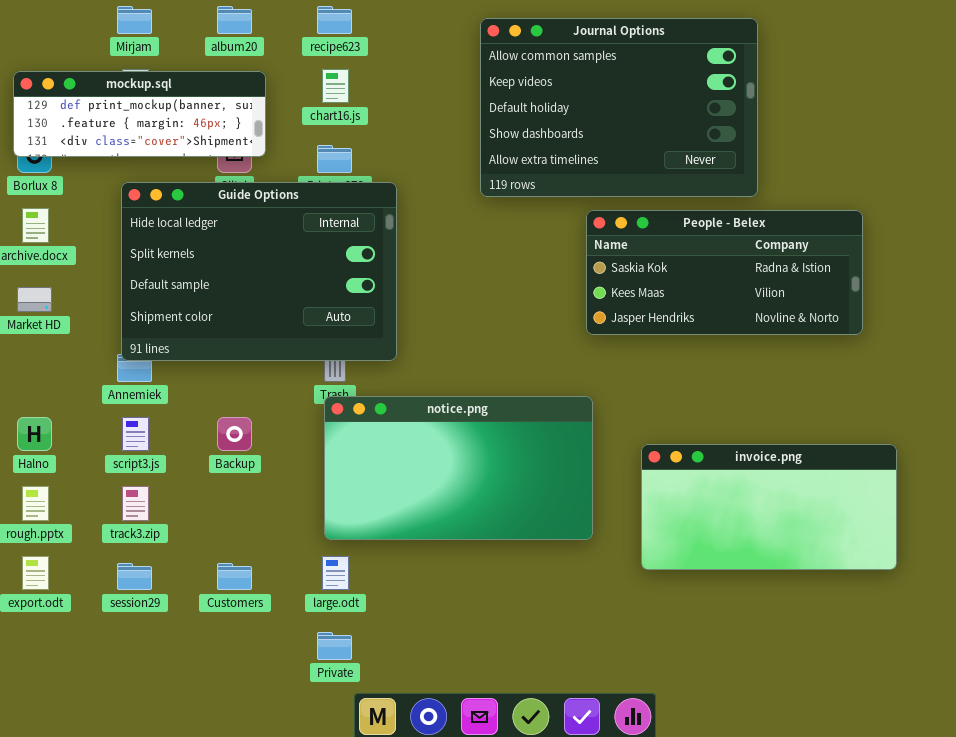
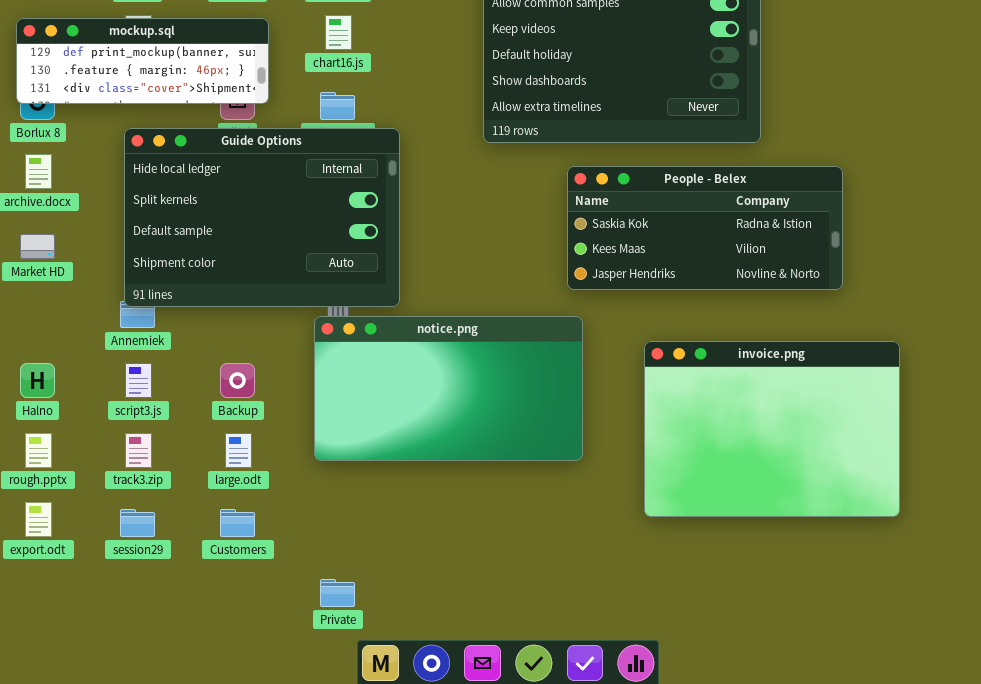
People - Belex: [586,210,863,335] -> [567,166,843,290], moved
notice.png: [324,396,593,540] -> [314,316,583,461], moved
invoice.png: [641,444,897,570] -> [644,341,900,517], resized
large.odt: [322,556,349,590] -> [225,433,252,468], moved

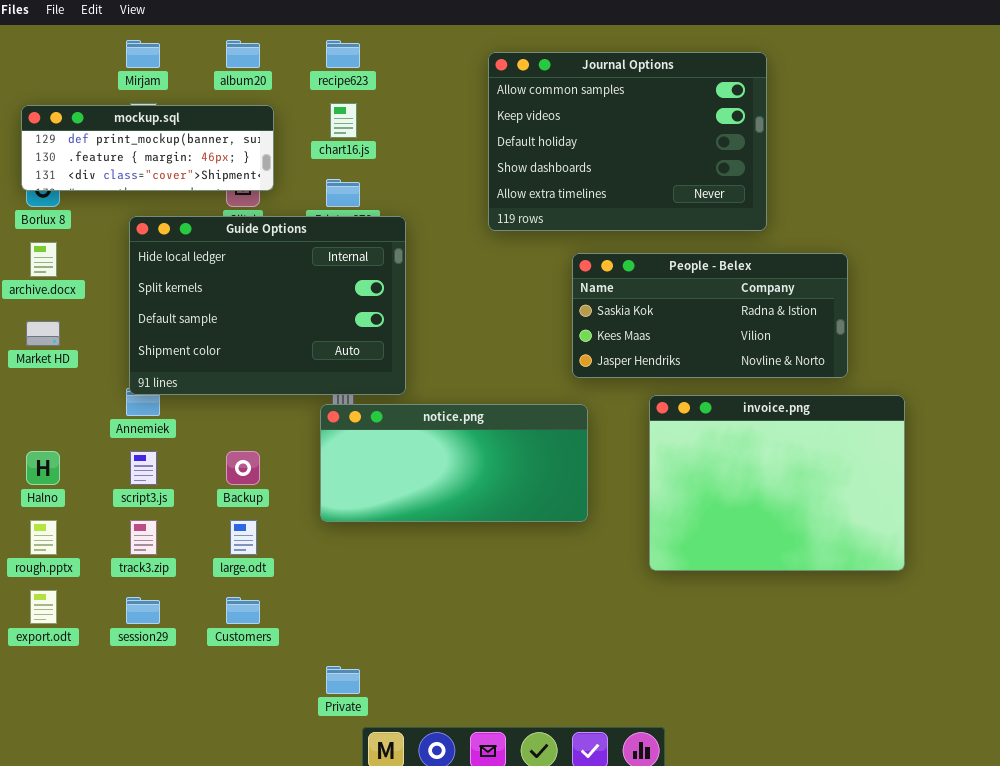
notice.png: [314,316,583,461] -> [320,404,588,522], resized
invoice.png: [644,341,900,517] -> [649,395,905,571], moved

